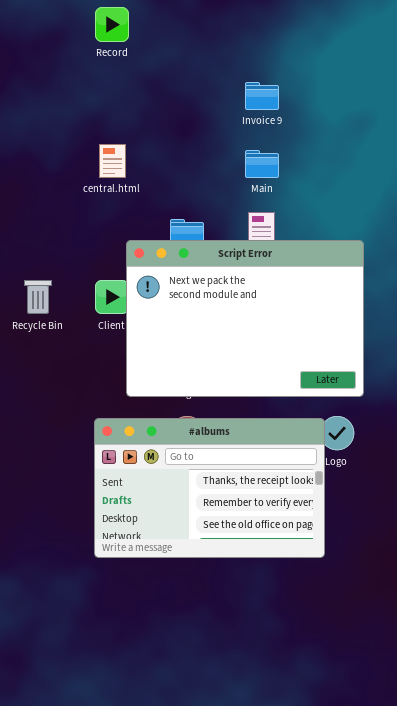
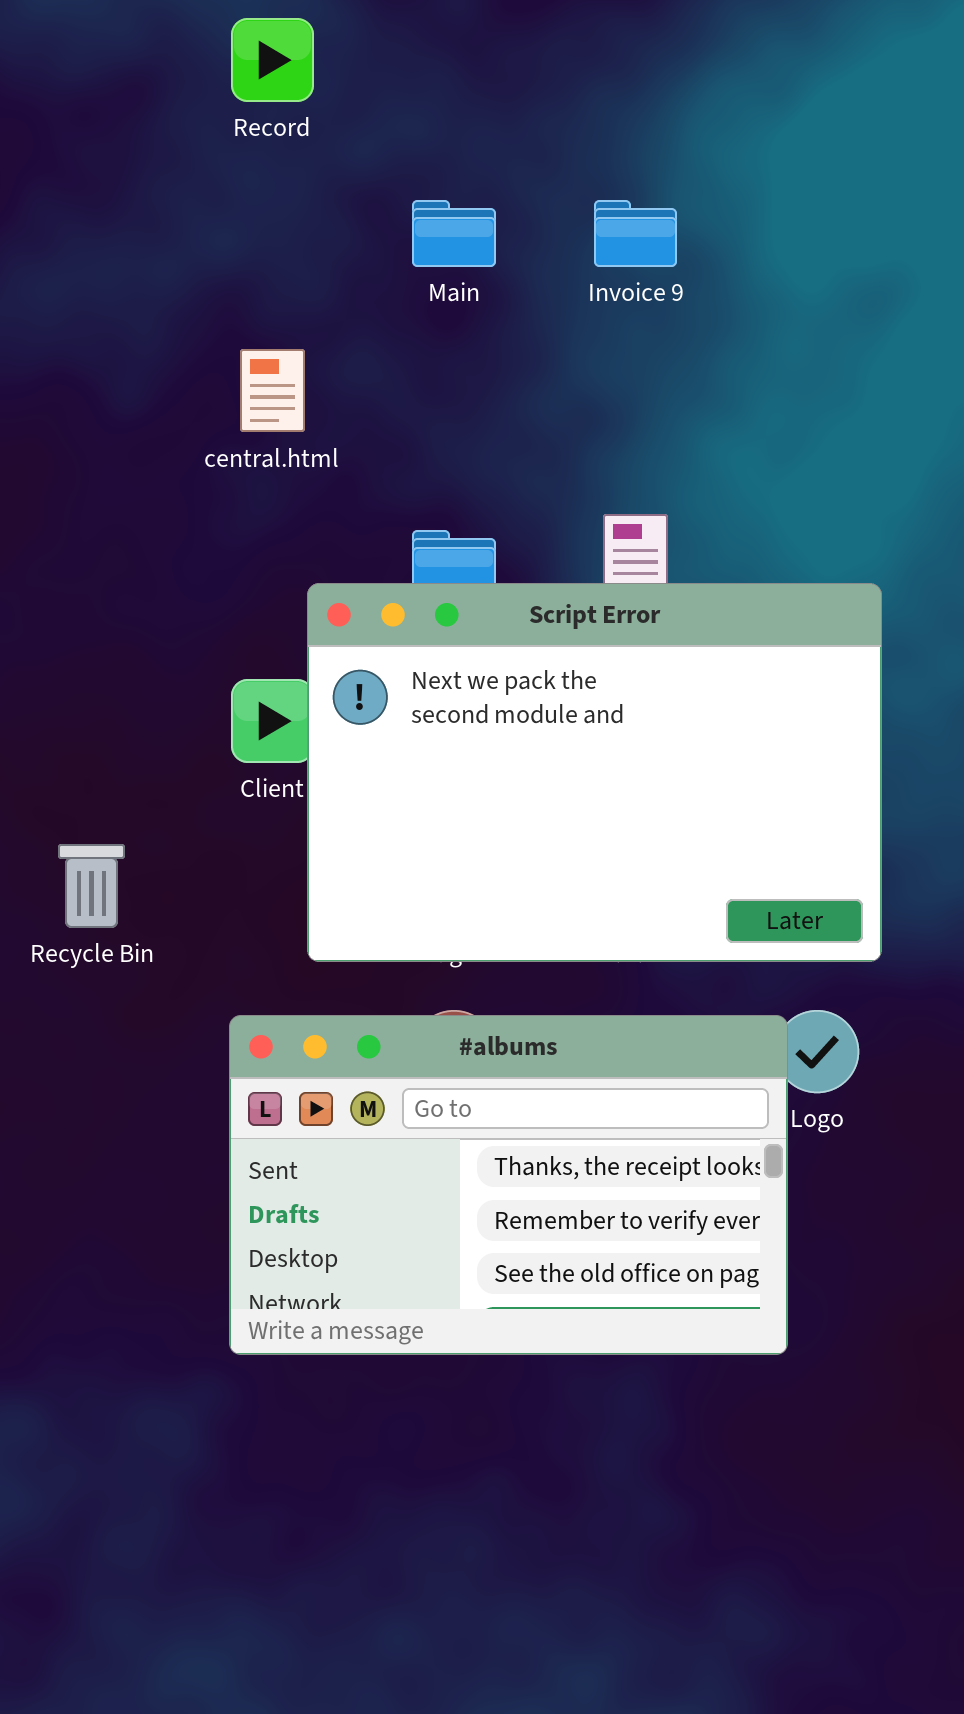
Main: [245,150,279,178] -> [412,200,496,267], moved
Recycle Bin: [24,280,52,314] -> [58,844,125,928], moved

